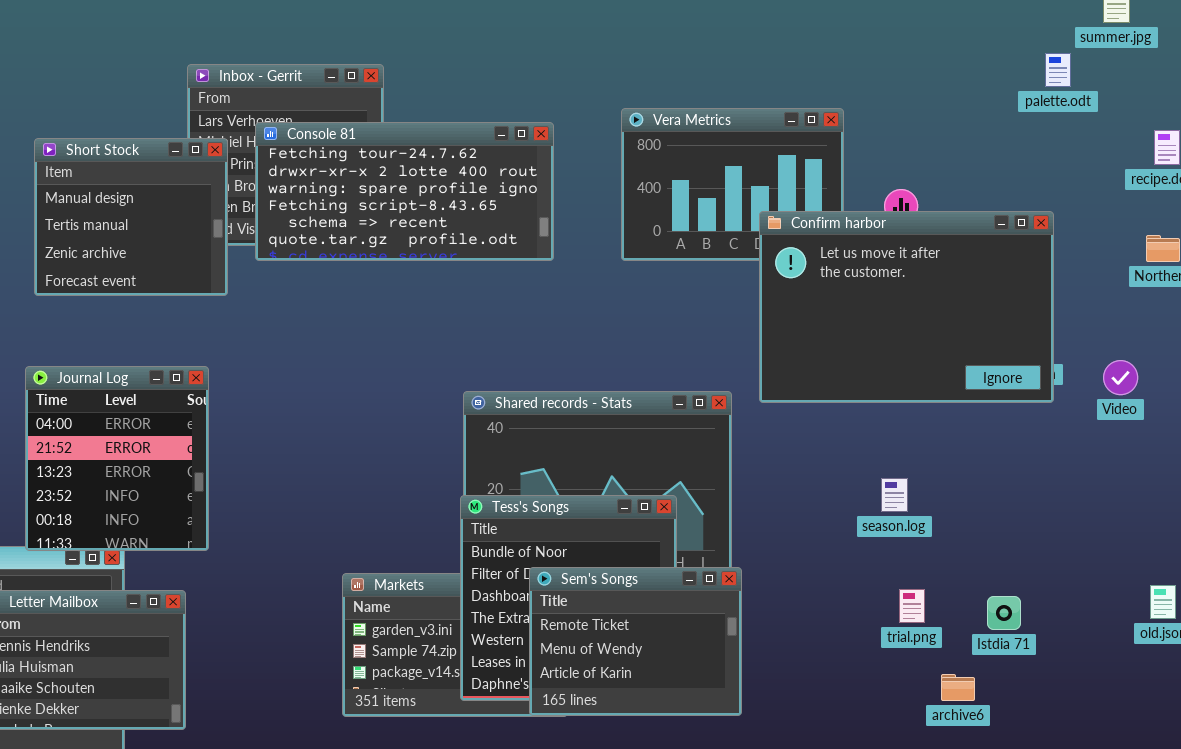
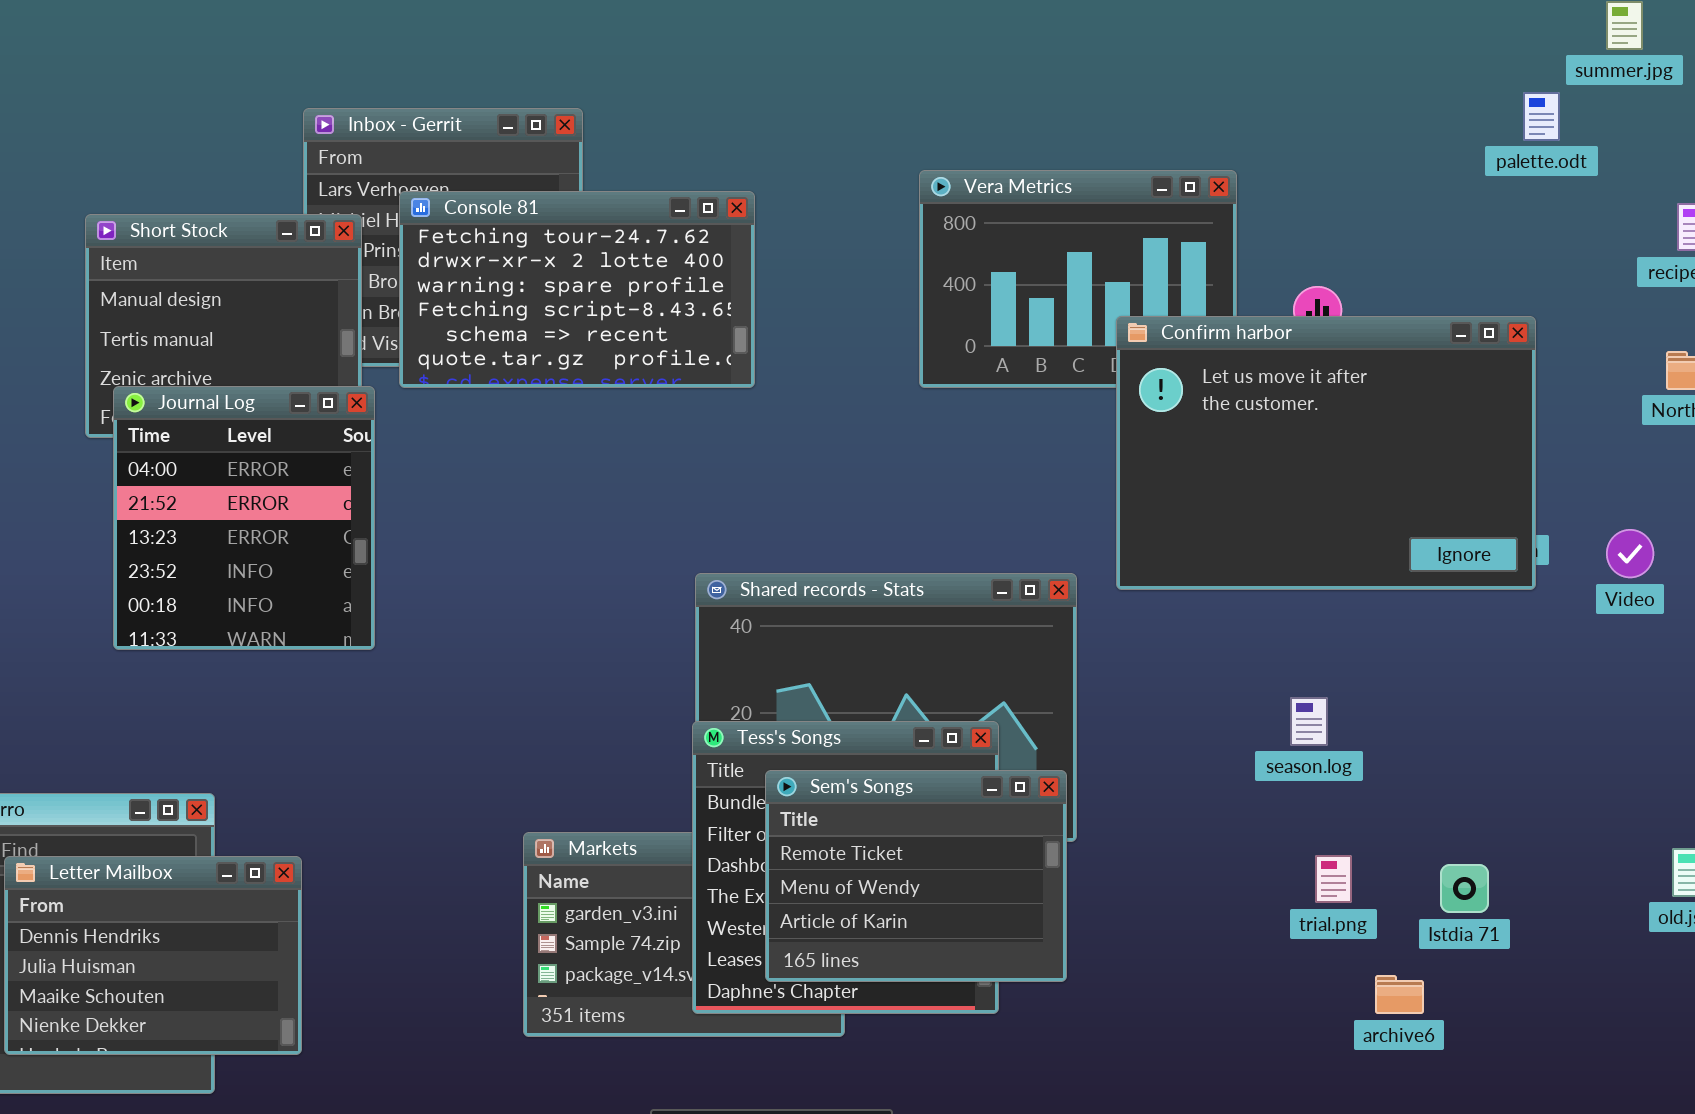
Console 81: [255,122,554,261] -> [399,191,755,388], resized
Journal Log: [25,366,209,551] -> [113,386,375,650], moved
Sem's Songs: [529,567,742,716] -> [765,770,1067,982], moved

